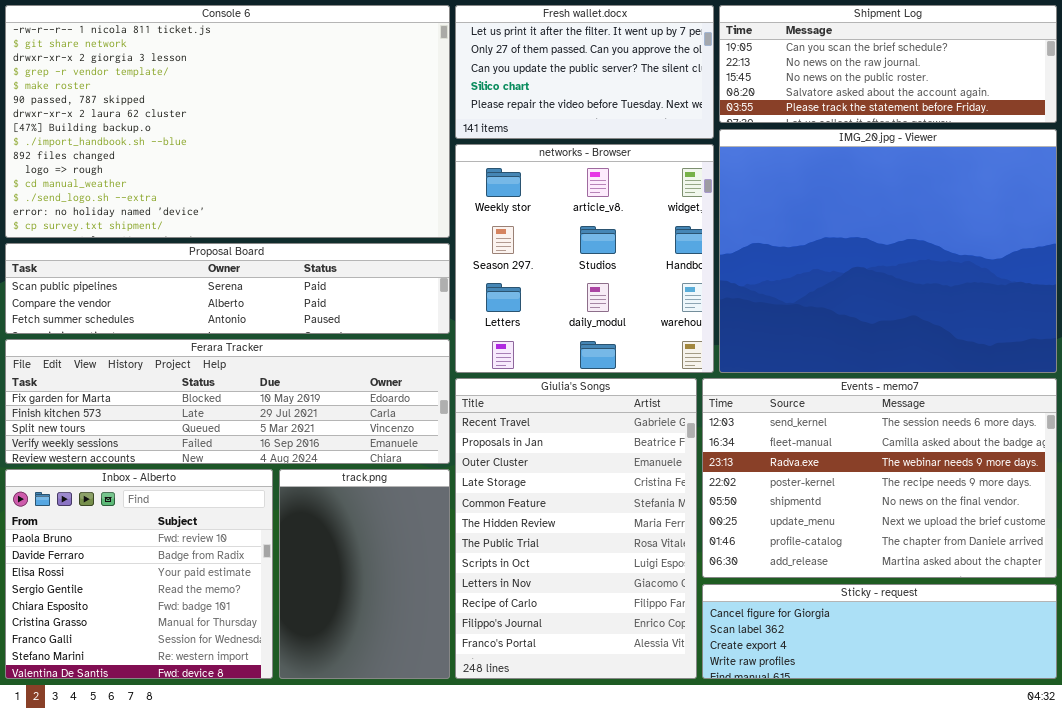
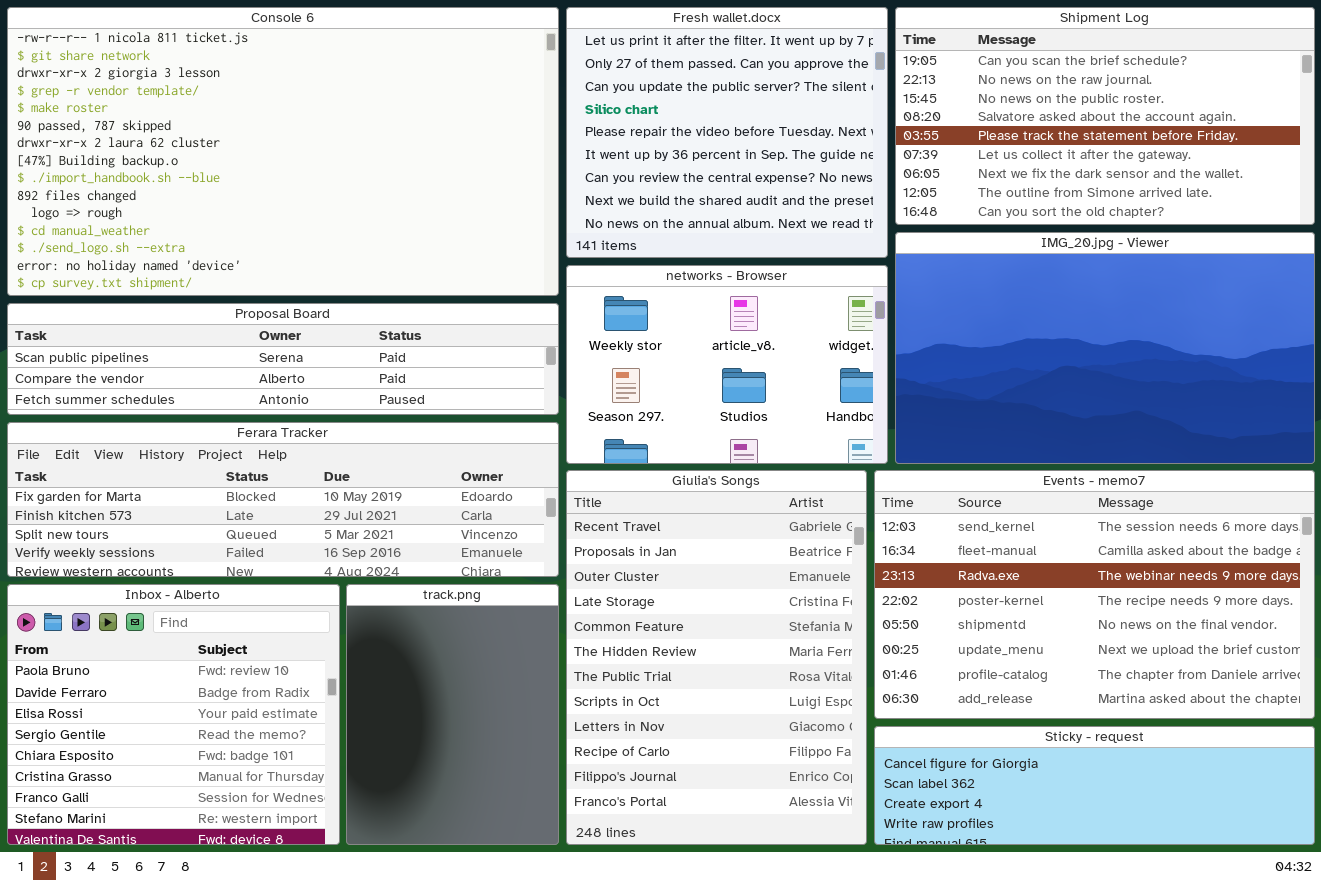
Fresh wallet.docx: [455,5,714,139] -> [566,7,888,258], resized
Shipment Log: [719,5,1057,123] -> [895,7,1315,225], resized
IMG_20.jpg - Viewer: [719,129,1057,373] -> [895,232,1315,464], resized
networks - Browser: [455,144,714,373] -> [566,265,888,464], resized

